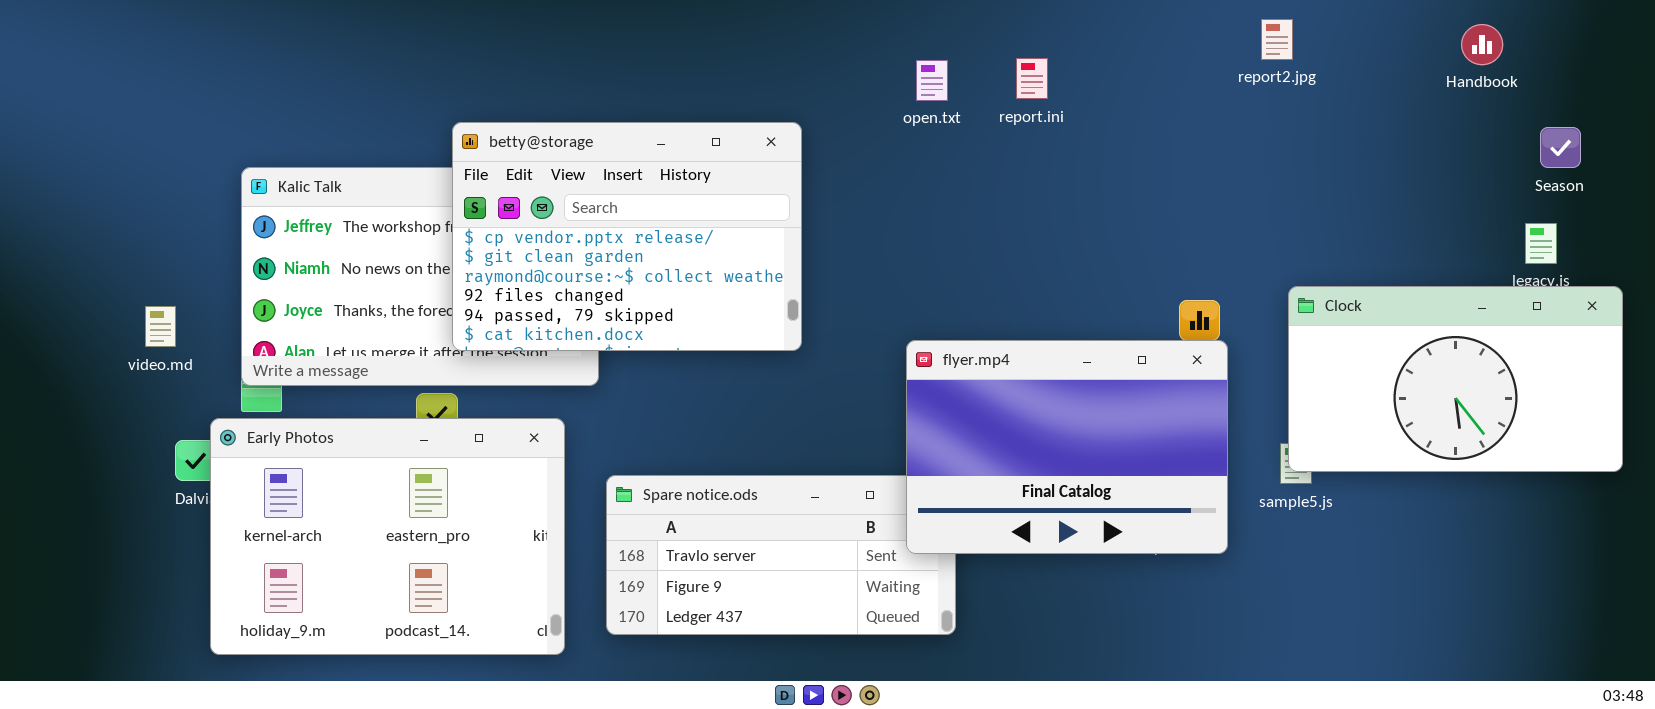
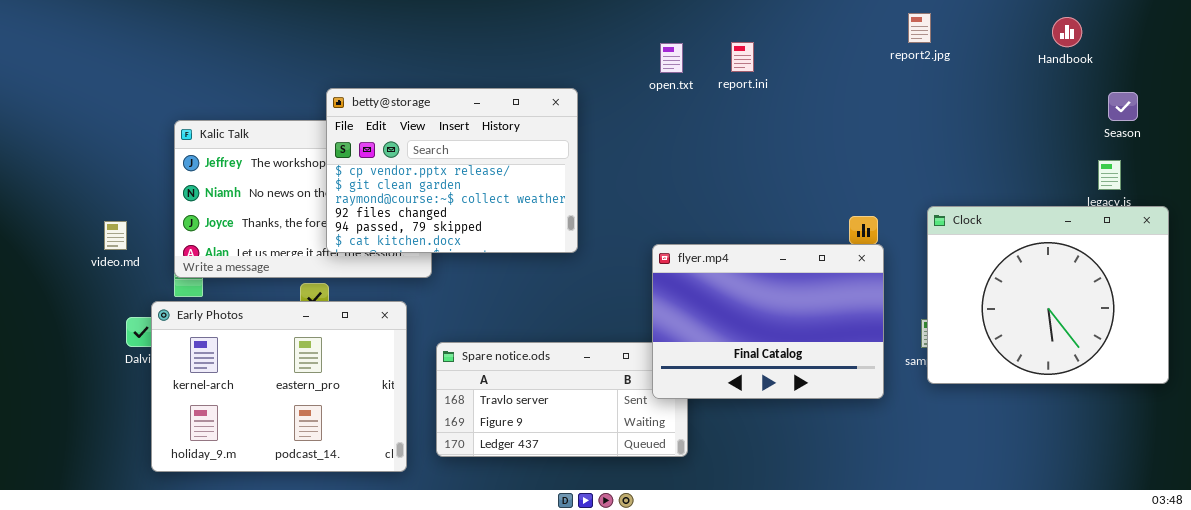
Clock: [1288,286,1623,472] -> [927,206,1169,384], resized

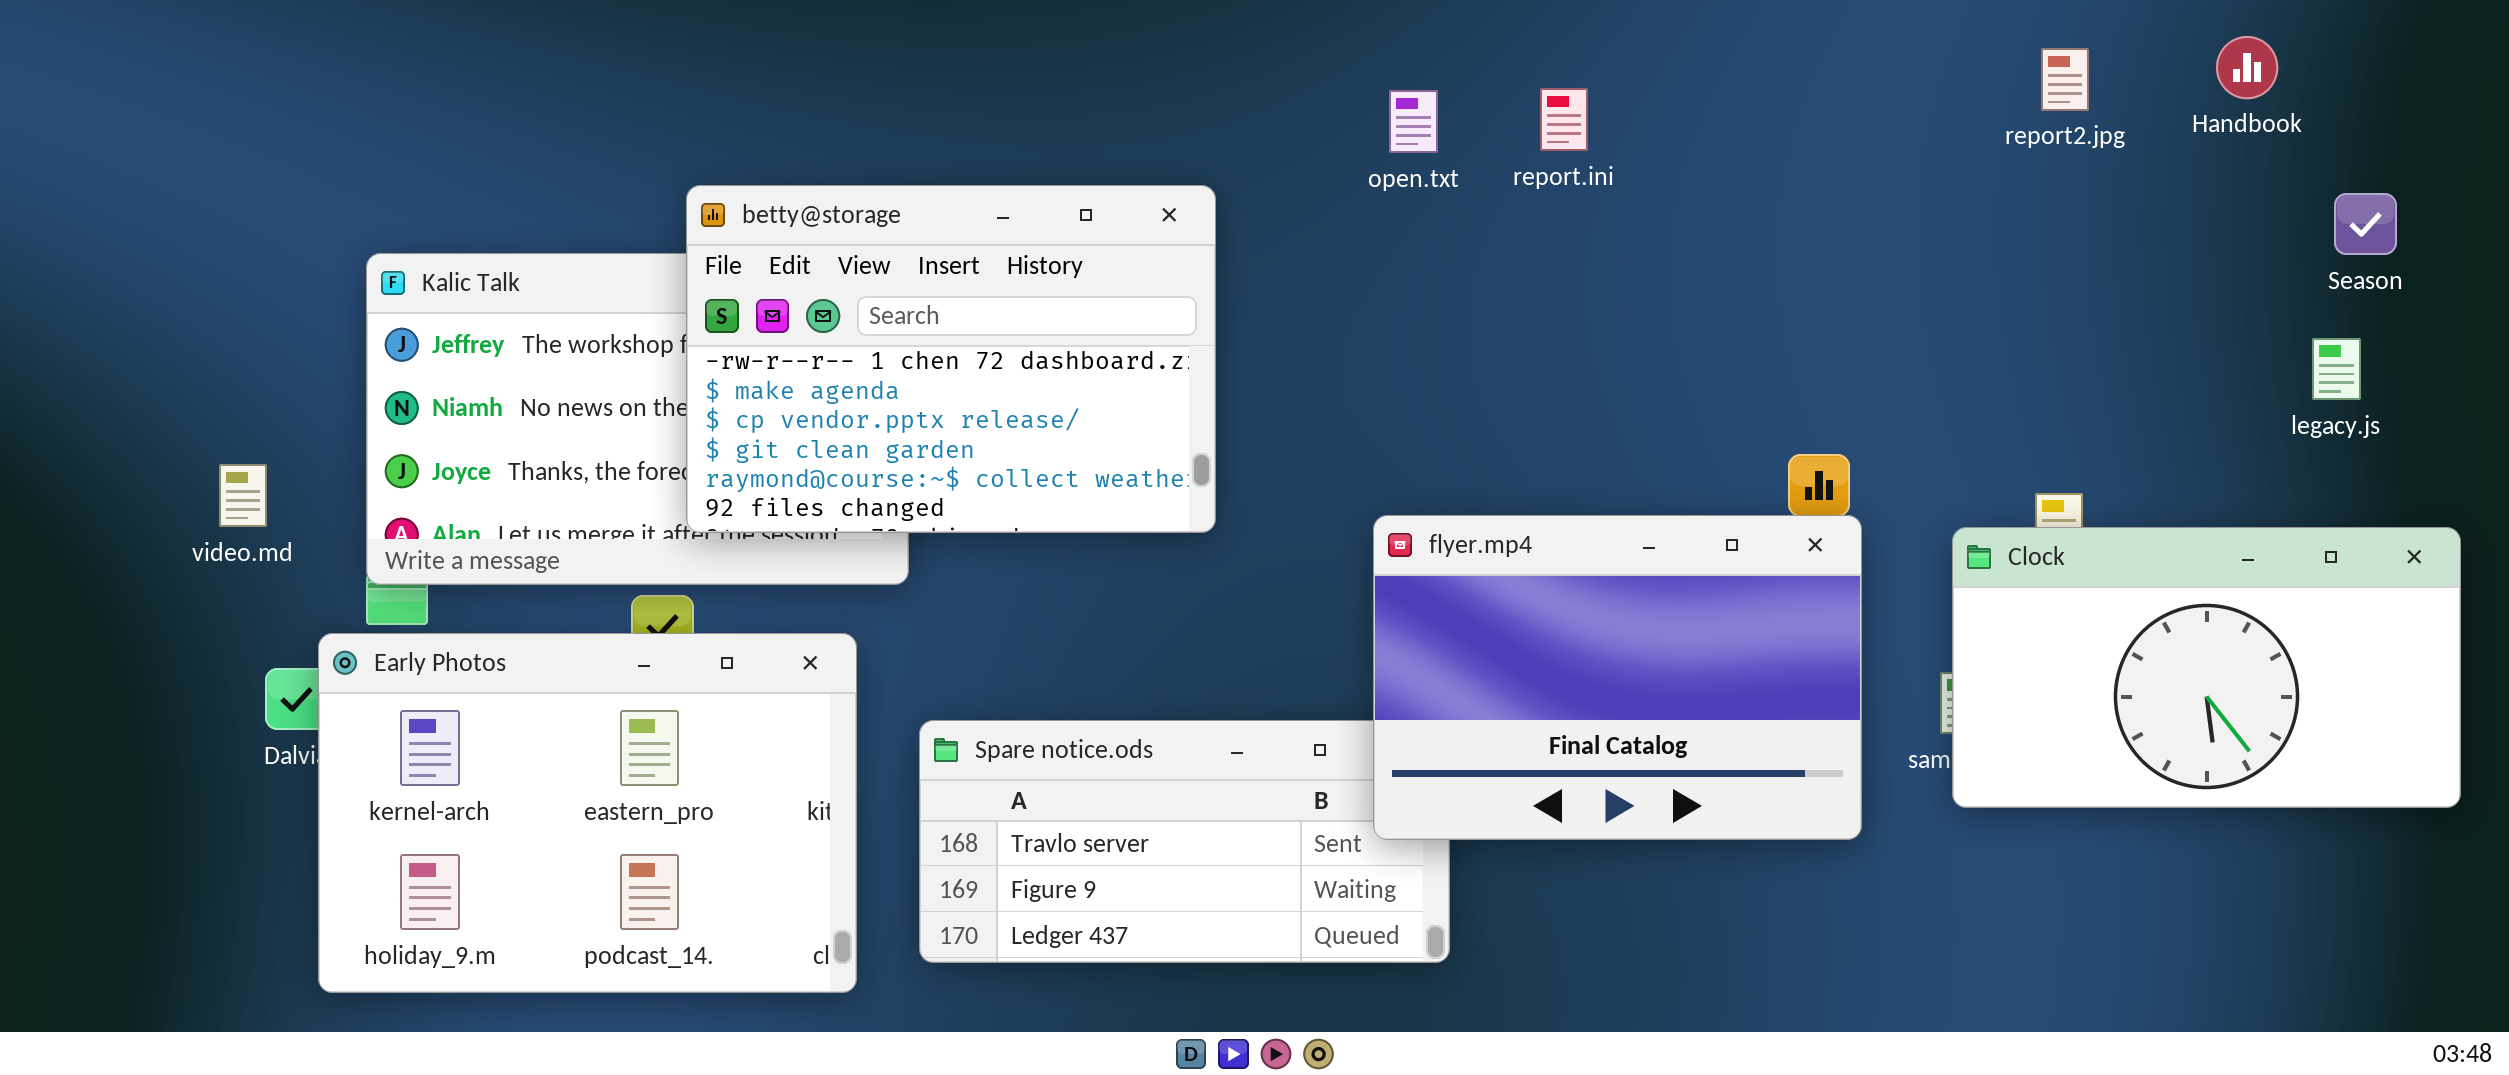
report2.jpg: [908,13,931,43] -> [2041,48,2089,111], moved
betty@storage: [326,88,578,253] -> [686,185,1216,533], scrolled up 2 rows
Clock: [927,206,1169,384] -> [1952,527,2461,808], resized

